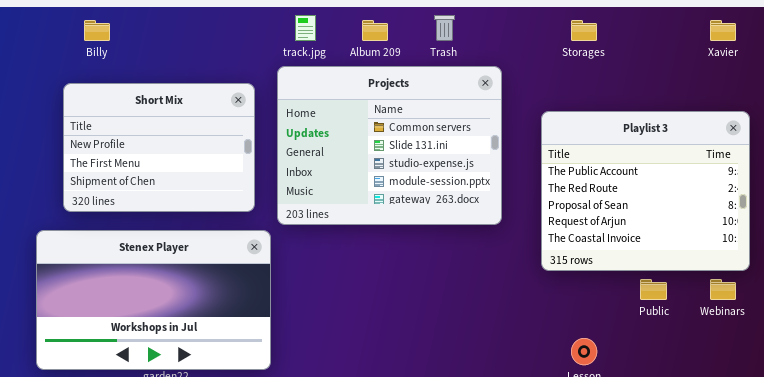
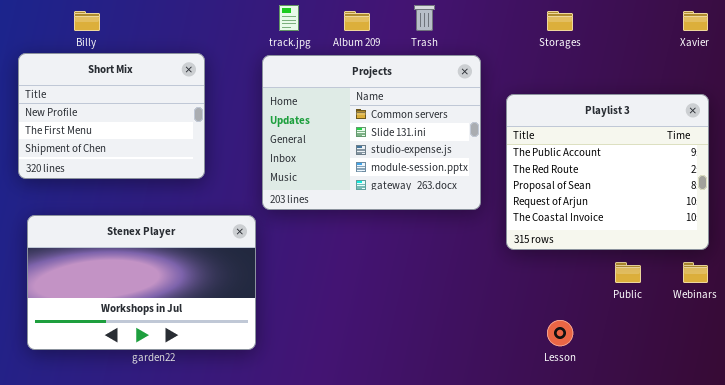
Short Mix: [63,83,255,212] -> [18,53,205,179], moved
Playlist 3: [541,111,750,271] -> [506,94,709,250], moved

